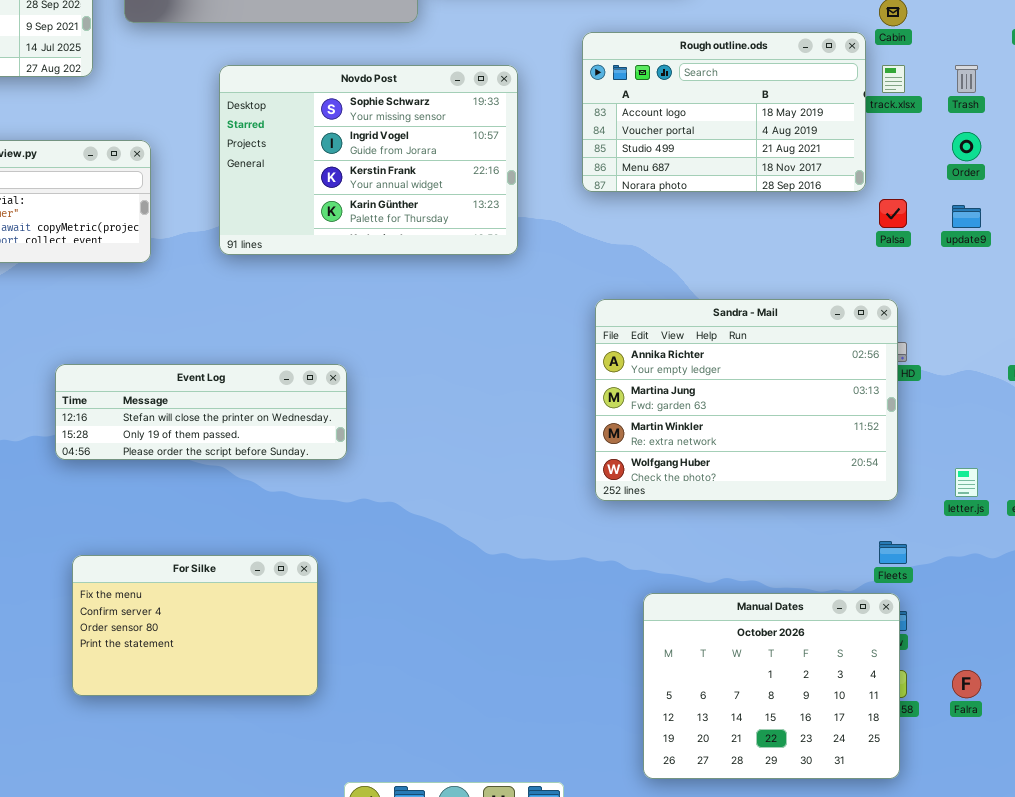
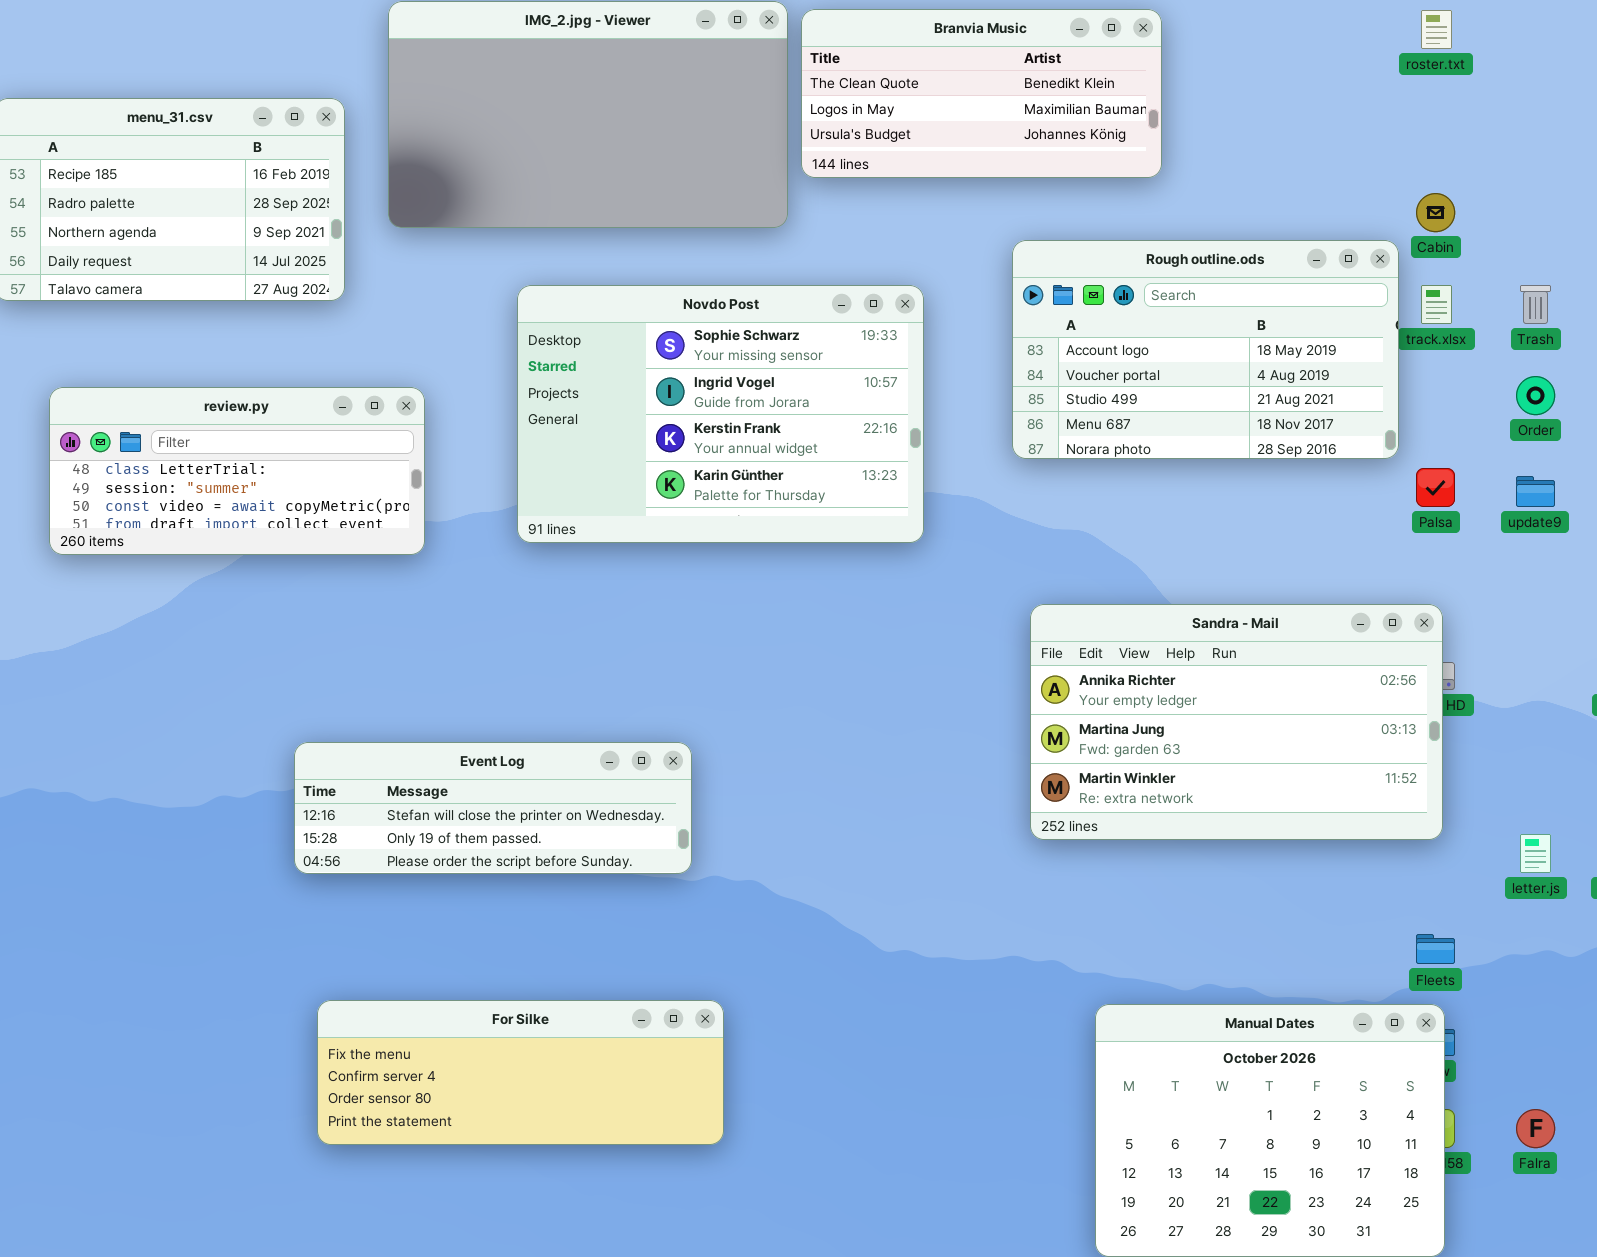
Sandra - Mail: [595,299,898,501] -> [1030,604,1443,840], resized
Event Log: [55,364,347,460] -> [294,742,692,874], moved
For Silke: [72,555,318,696] -> [317,1000,724,1145], resized

